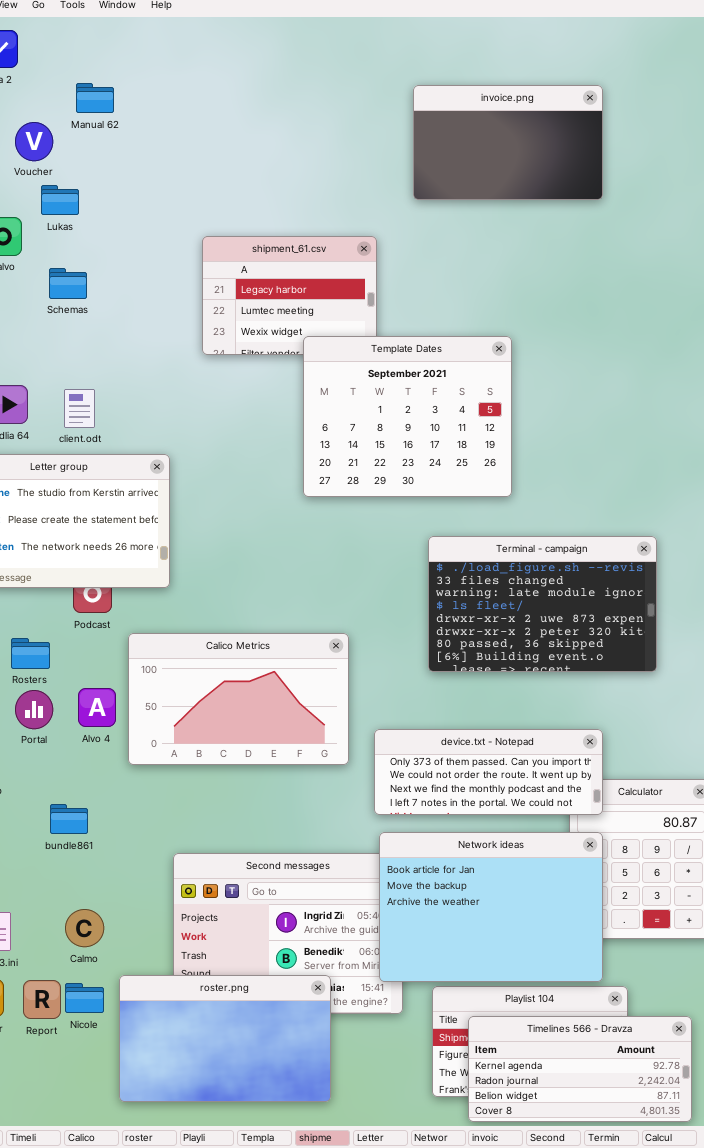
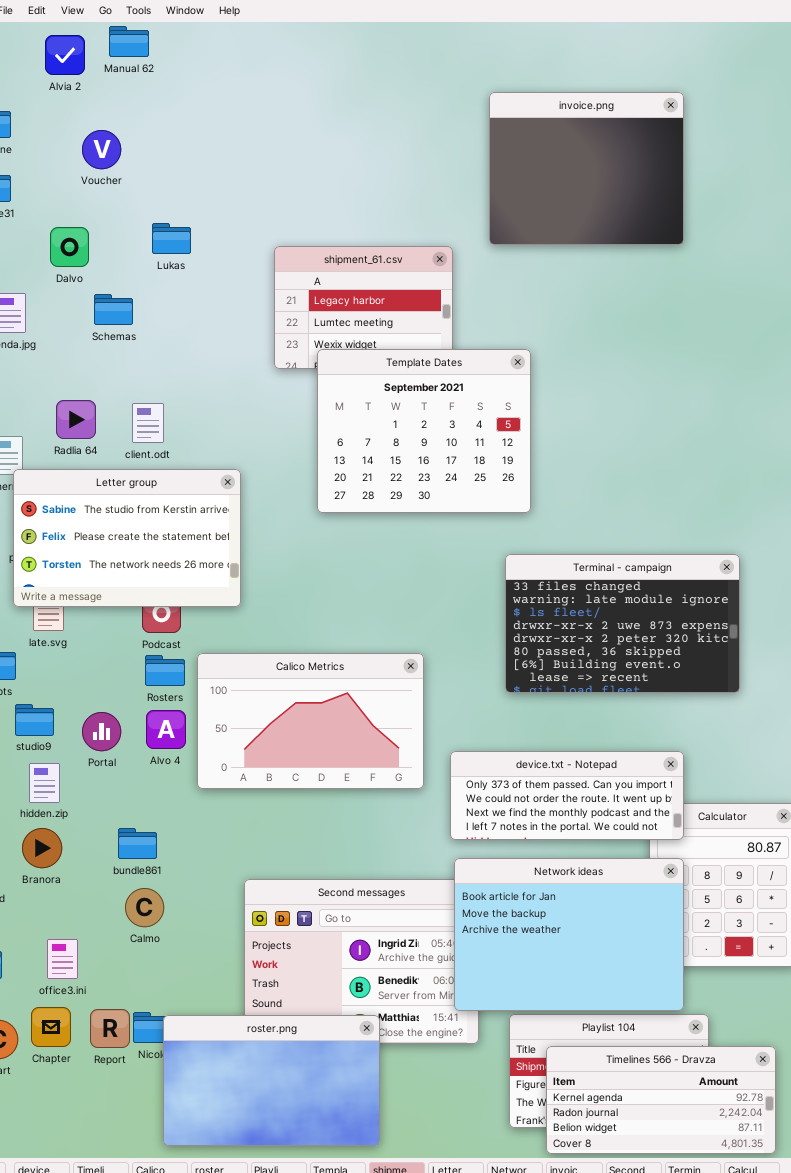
Manual 62: [76,83,114,113] -> [109,26,149,57], moved
invoice.png: [413,85,603,200] -> [489,92,684,245], resized
Lukas: [41,185,79,215] -> [152,223,191,254], moved
Schemas: [49,268,87,299] -> [94,294,133,325], moved
Template Dates: [303,336,512,497] -> [317,349,531,513], moved
Terminal - campaign: [428,536,657,672] -> [505,554,740,693], scrolled down 1 row
Rosters: [11,638,50,669] -> [145,655,185,686], moved
Calmo: [65,909,104,947] -> [125,888,164,927], moved
roster.png: [119,975,331,1102] -> [163,1015,380,1146], moved

